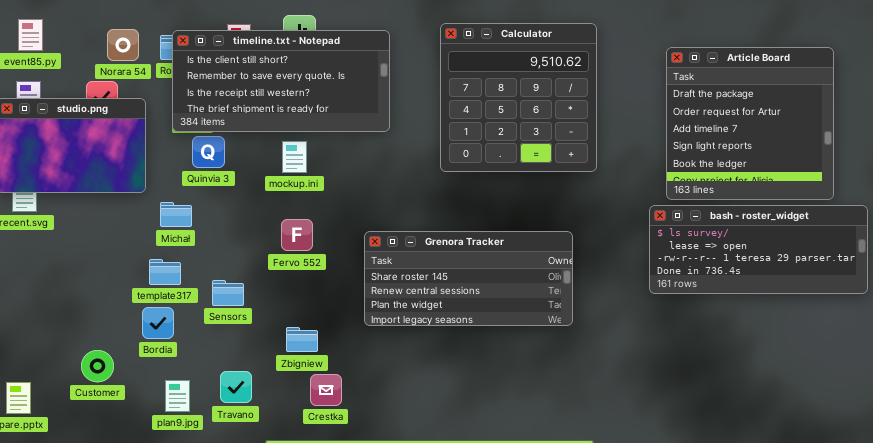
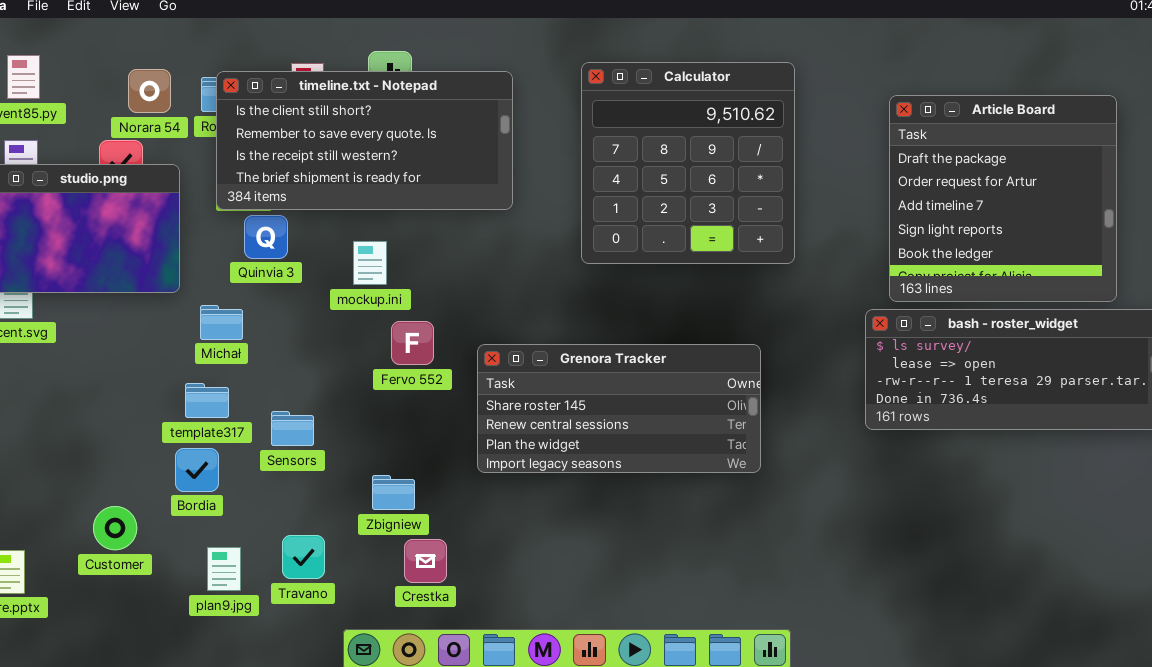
mockup.ini: [282,141,307,173] -> [353,241,387,285], moved
Fervo 552: [281,219,313,251] -> [391,321,434,365], moved

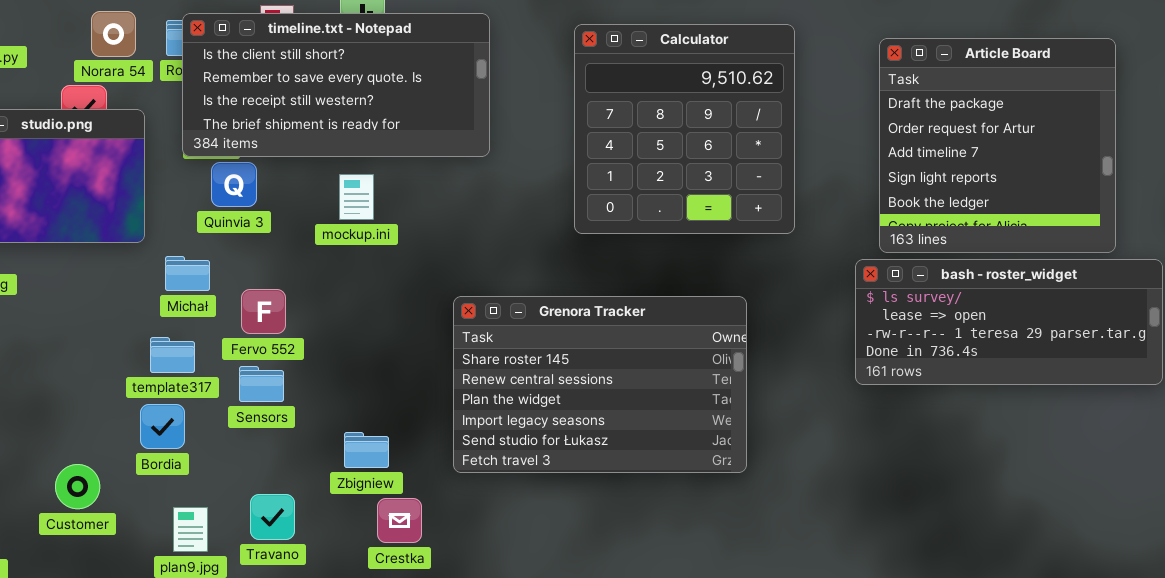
Calculator: [581,62,795,264] -> [574,24,795,234], moved
mockup.ini: [353,241,387,285] -> [339,174,374,220], moved
Fervo 552: [391,321,434,365] -> [241,289,286,334], moved
Grenora Tracker: [477,344,761,473] -> [453,296,747,473], resized

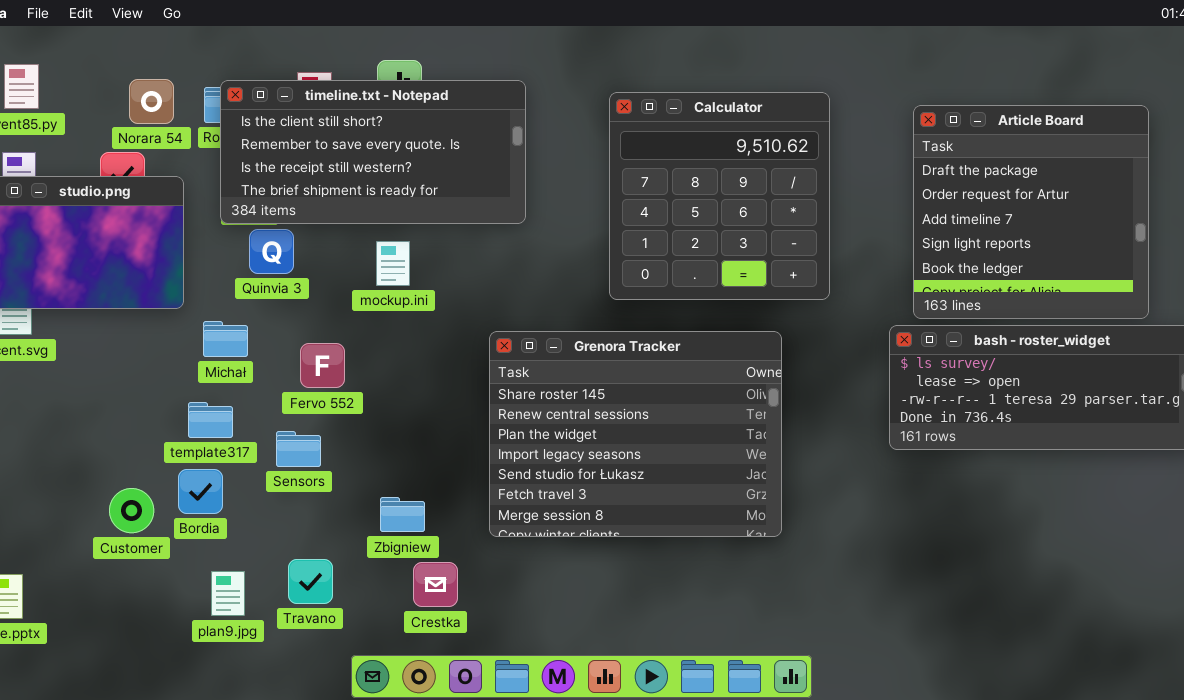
Fervo 552: [241,289,286,334] -> [300,343,345,388], moved
Grenora Tracker: [453,296,747,473] -> [489,331,782,537], resized
Customer: [55,464,100,509] -> [109,488,154,533], moved

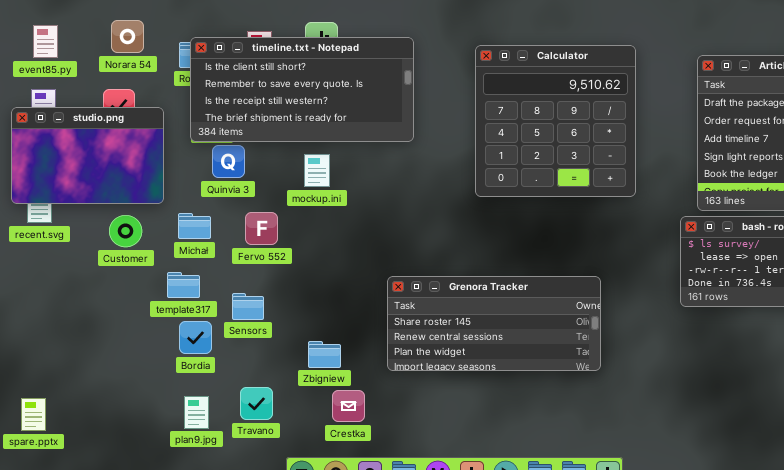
Norara 54: [129,79,174,124] -> [111,20,144,53], moved
Grenora Tracker: [489,331,782,537] -> [387,276,601,371], resized
Fervo 552: [300,343,345,388] -> [245,212,278,245], moved
Bordia: [178,469,223,514] -> [179,321,212,354], moved
Customer: [109,488,154,533] -> [109,215,142,247], moved

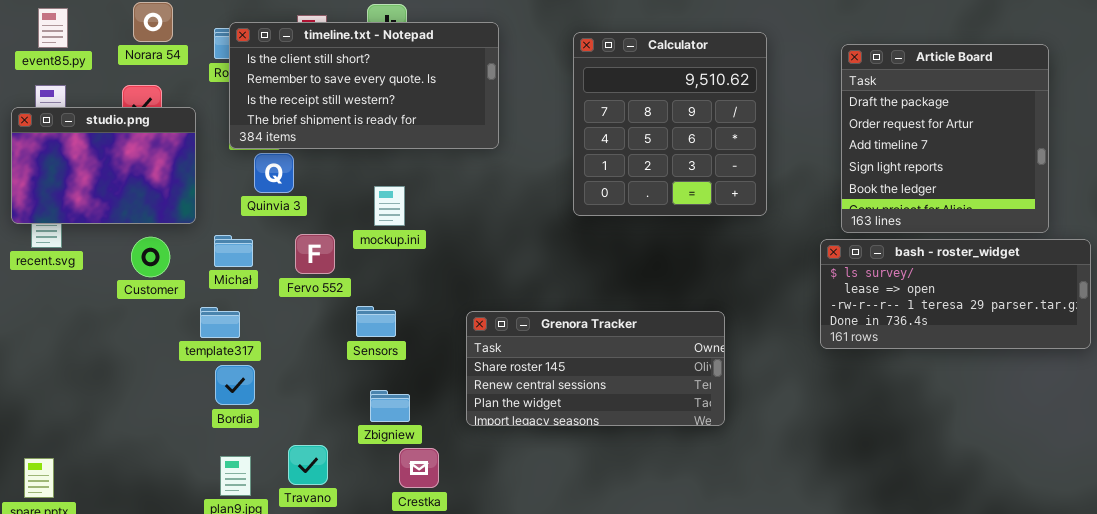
mockup.ini: [304,154,330,187] -> [374,186,405,226], moved
Sensors: [232,293,264,320] -> [356,306,396,337], moved

